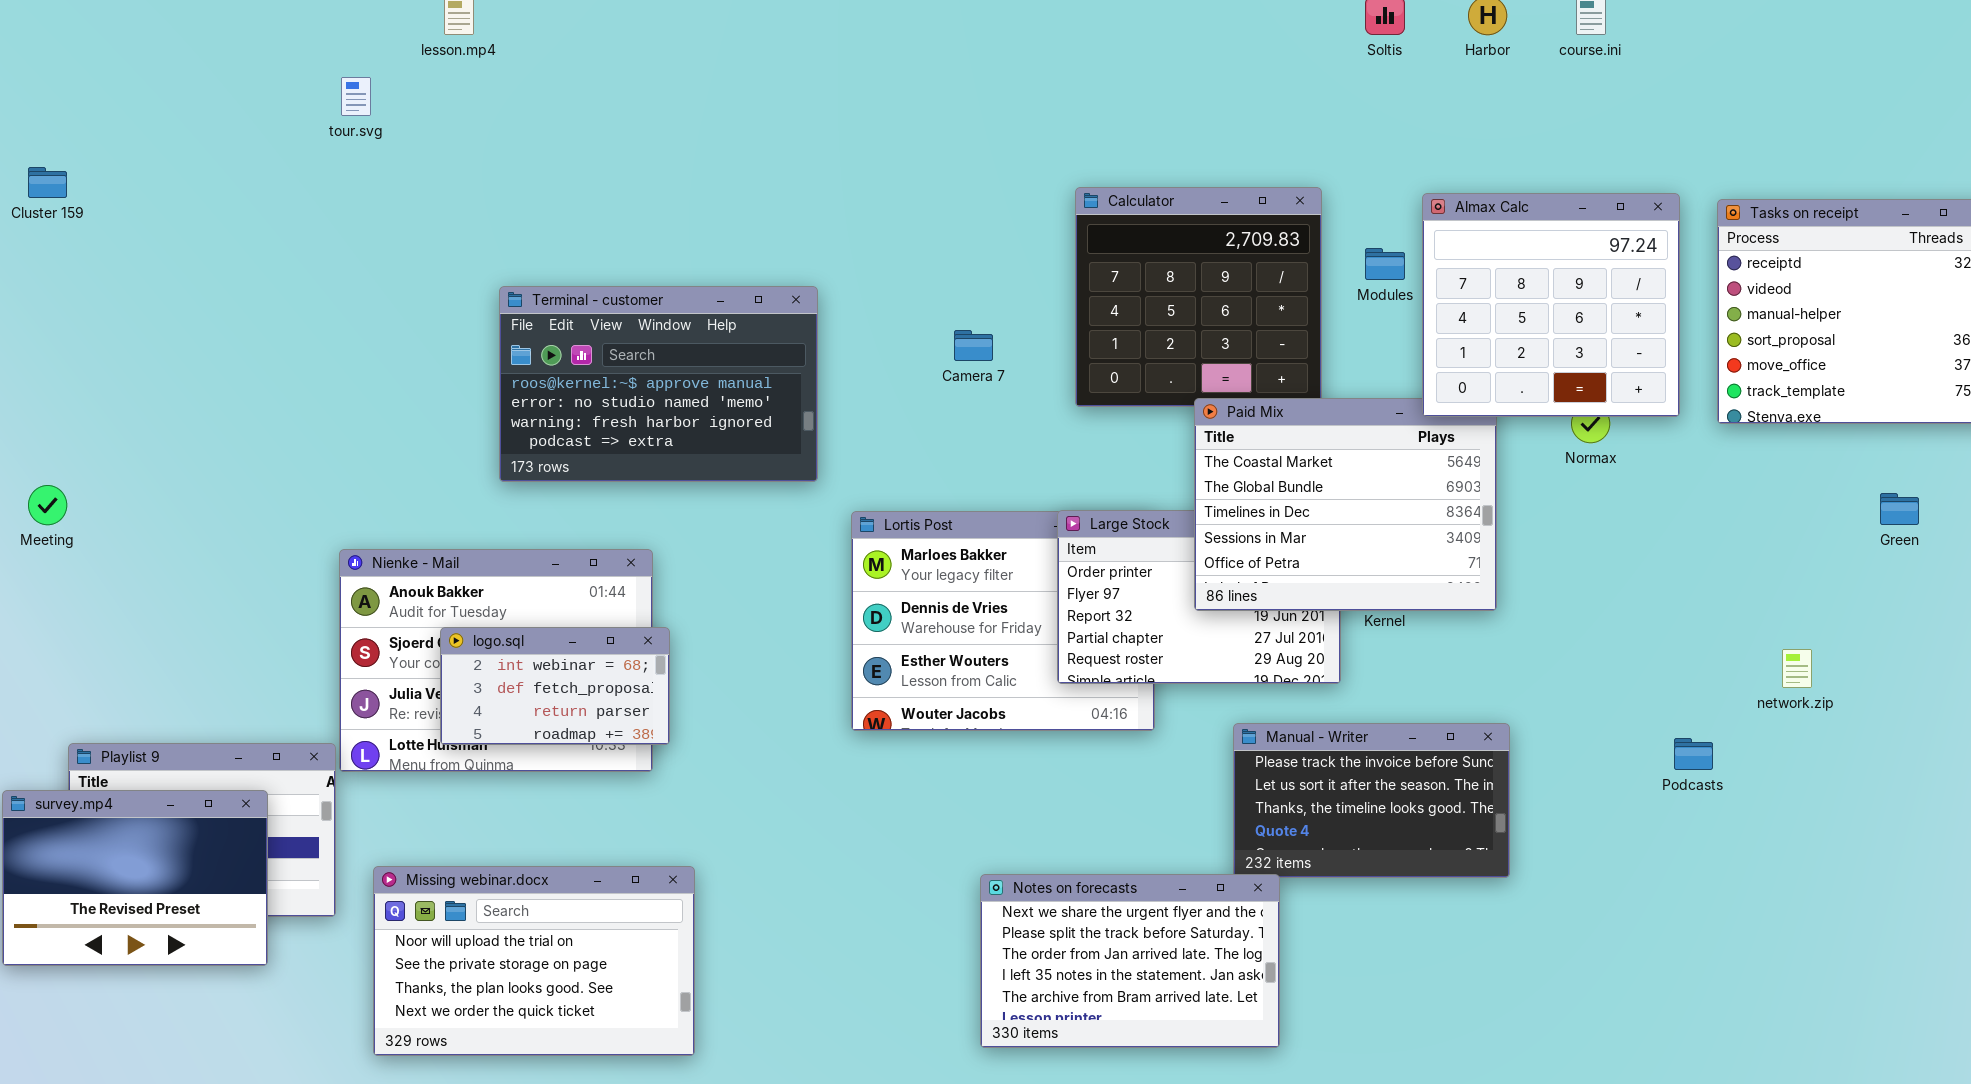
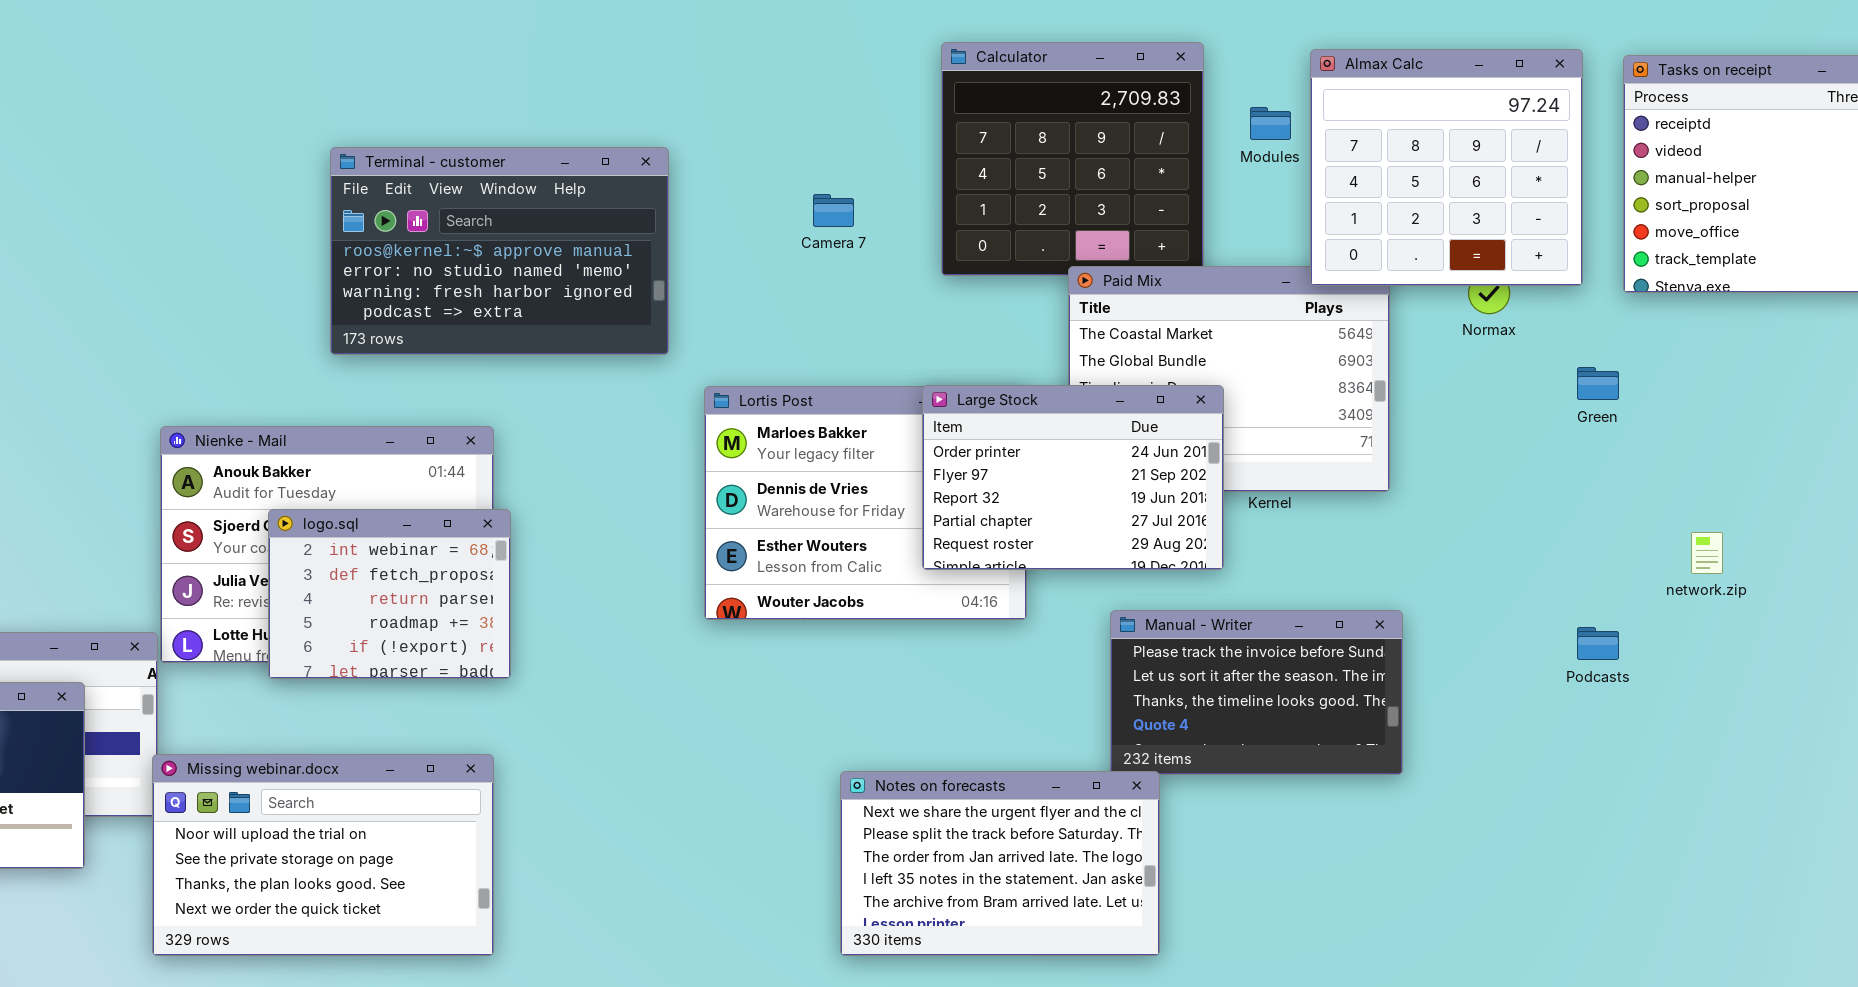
Green: [1880,493,1919,525] -> [1577,367,1619,400], moved
Large Stock: [1057,510,1341,684] -> [922,385,1224,570], raised
logo.sql: [440,627,670,745] -> [268,509,511,679], resized
Missing webinar.docx: [373,866,695,1056] -> [152,754,494,956], moved

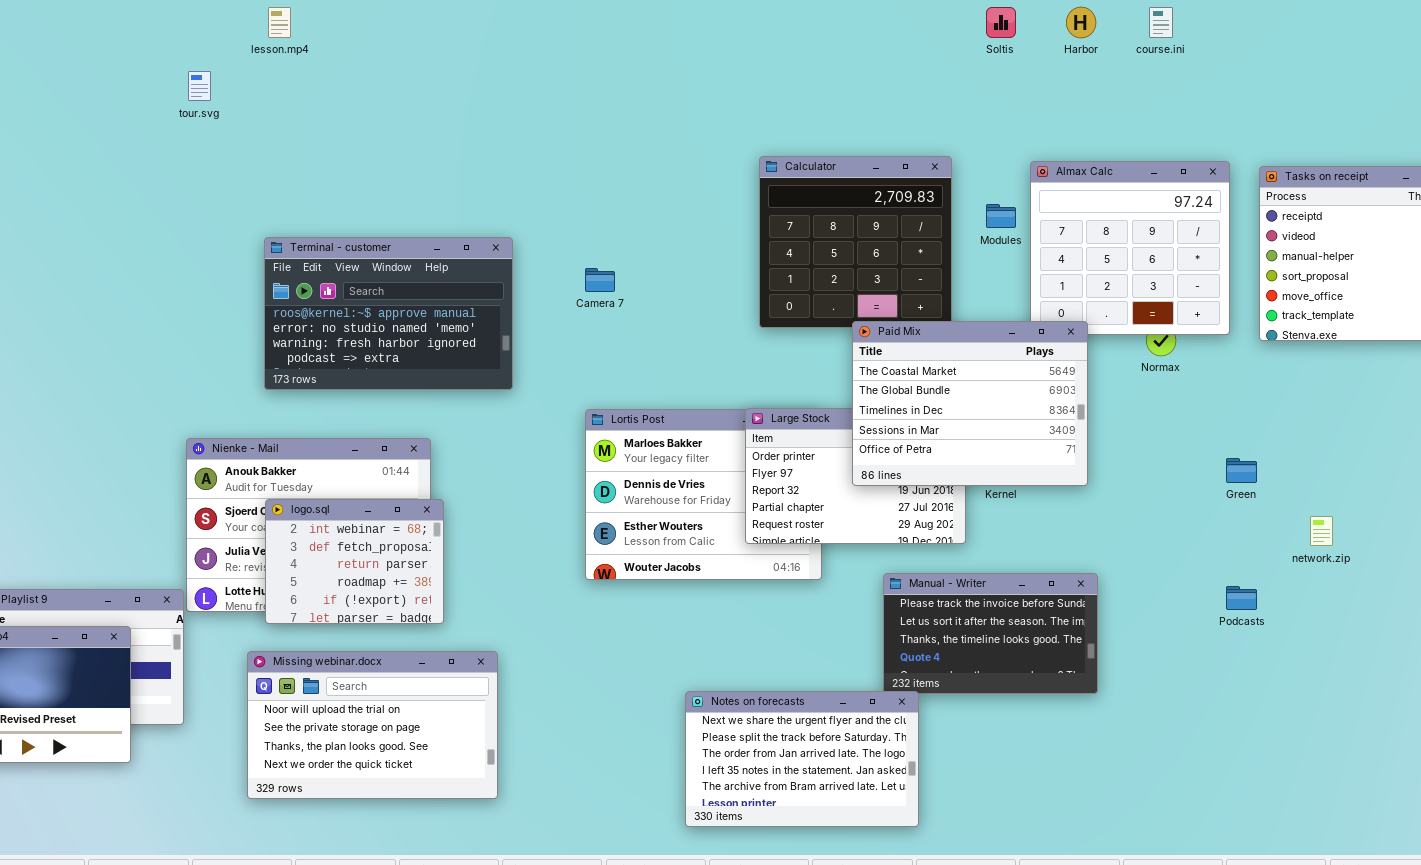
Terminal - customer: [330,147,669,355] -> [264,237,513,390], moved
Camera 7: [813,194,854,227] -> [585,268,615,292], moved
Paid Mix: [1068,266,1390,492] -> [852,321,1088,486], raised
Green: [1577,367,1619,400] -> [1226,458,1257,483], moved
Missing webinar.docx: [152,754,494,956] -> [247,651,498,799], moved

